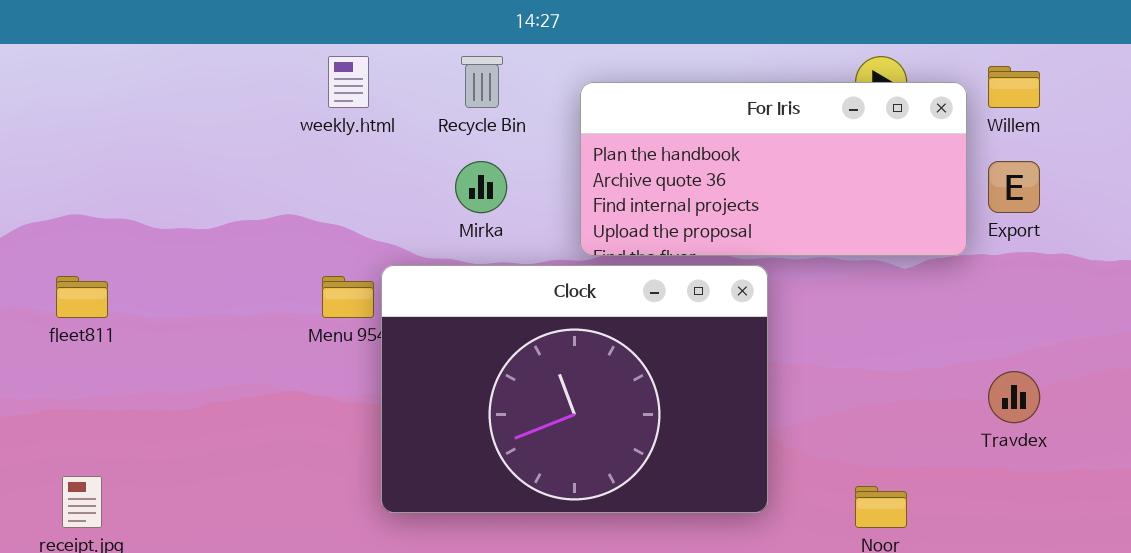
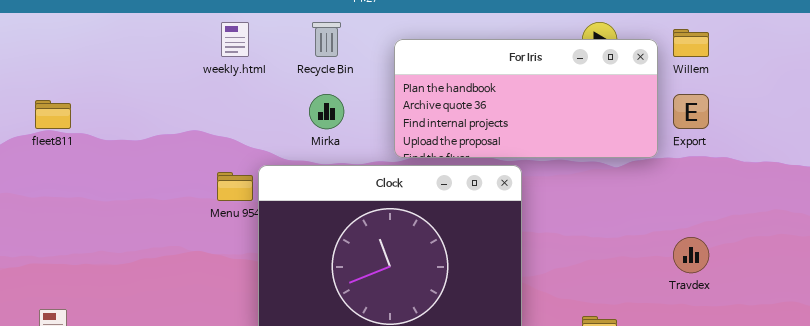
fleet811: [56,276,108,318] -> [35,100,71,129], moved

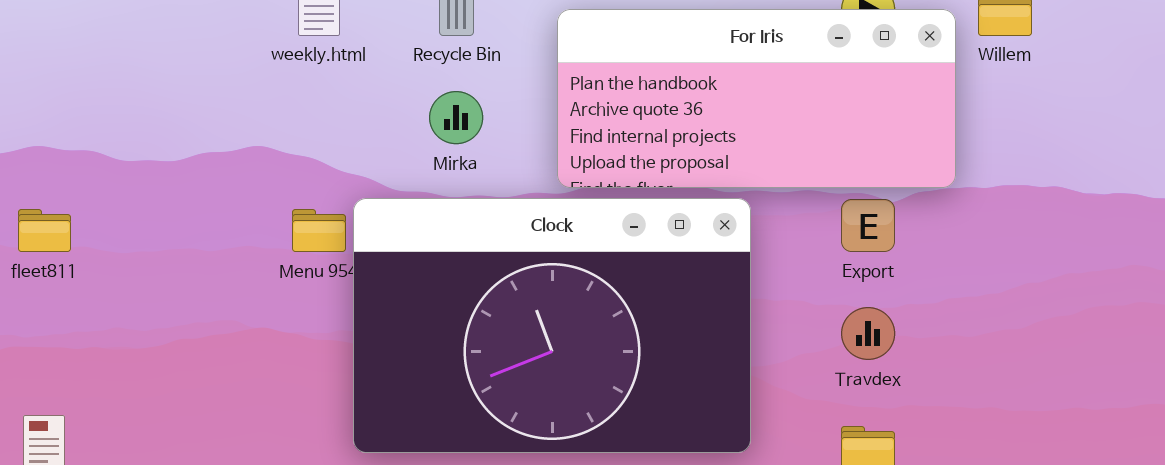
Export: [673,94,709,129] -> [841,199,895,252], moved
fleet811: [35,100,71,129] -> [18,209,71,252], moved
Travdex: [673,237,709,273] -> [841,307,895,360], moved

